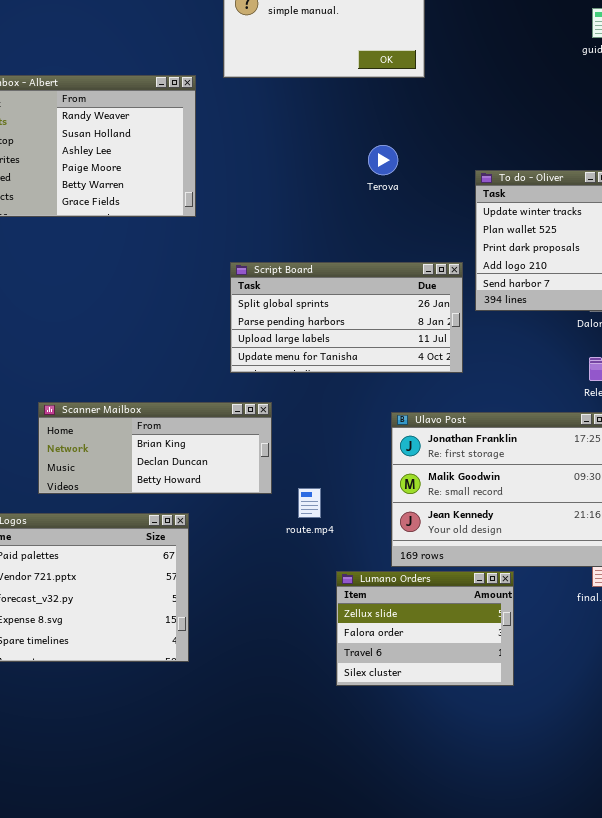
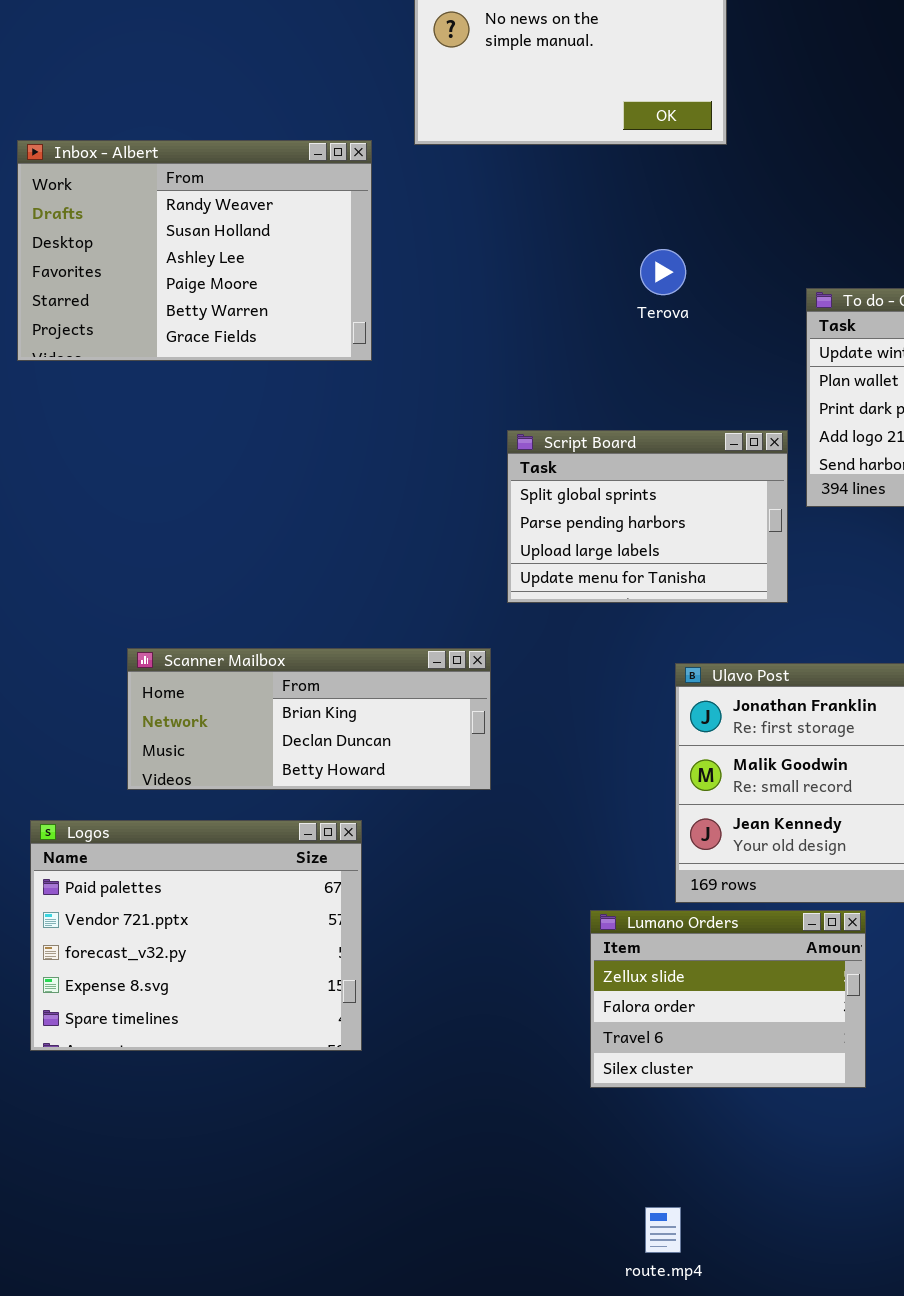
Script Board: [230,262,463,373] -> [507,430,788,603], resized
route.mp4: [298,488,321,518] -> [645,1207,681,1253], moved

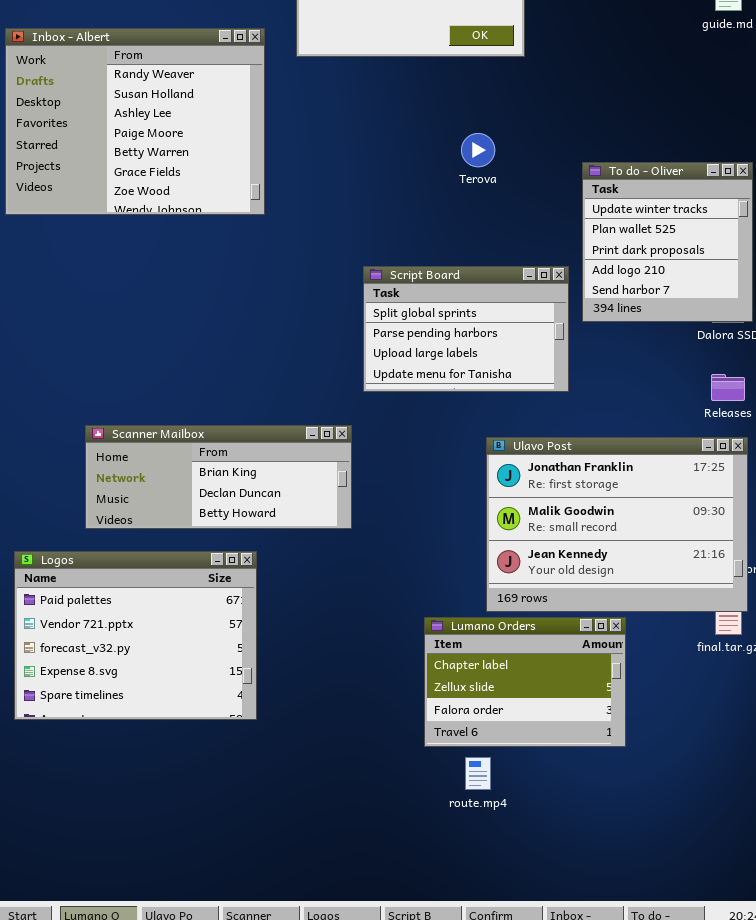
Inbox - Albert: [17,140,372,361] -> [5,28,265,215], resized
Lumano Orders: [590,910,866,1088] -> [424,617,626,747], scrolled up 1 row
route.mp4: [645,1207,681,1253] -> [465,757,491,790], moved

